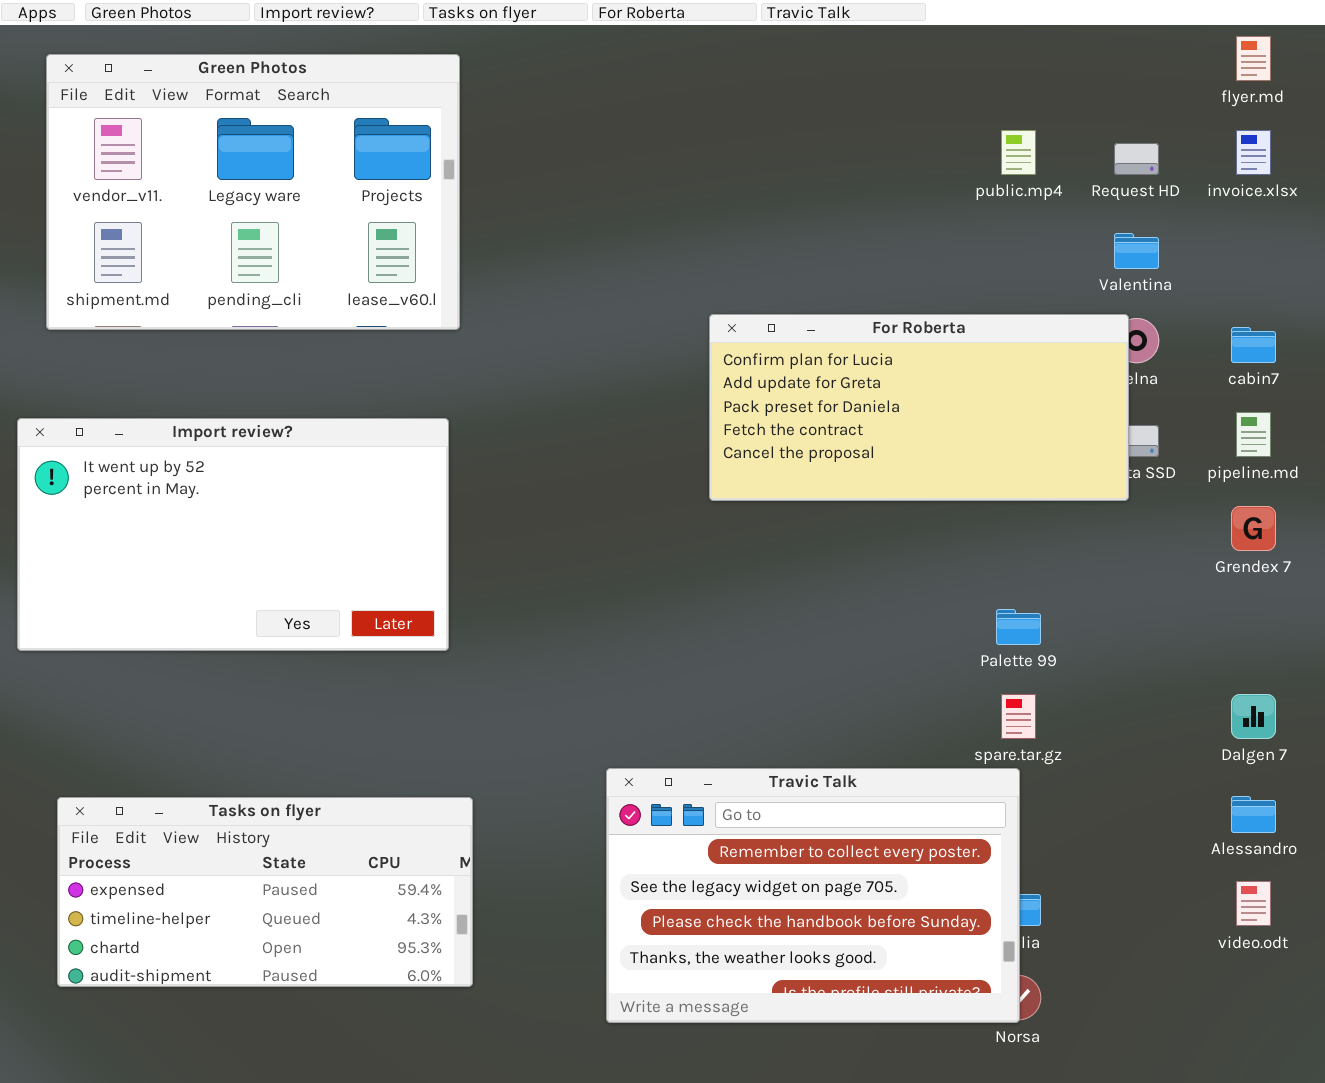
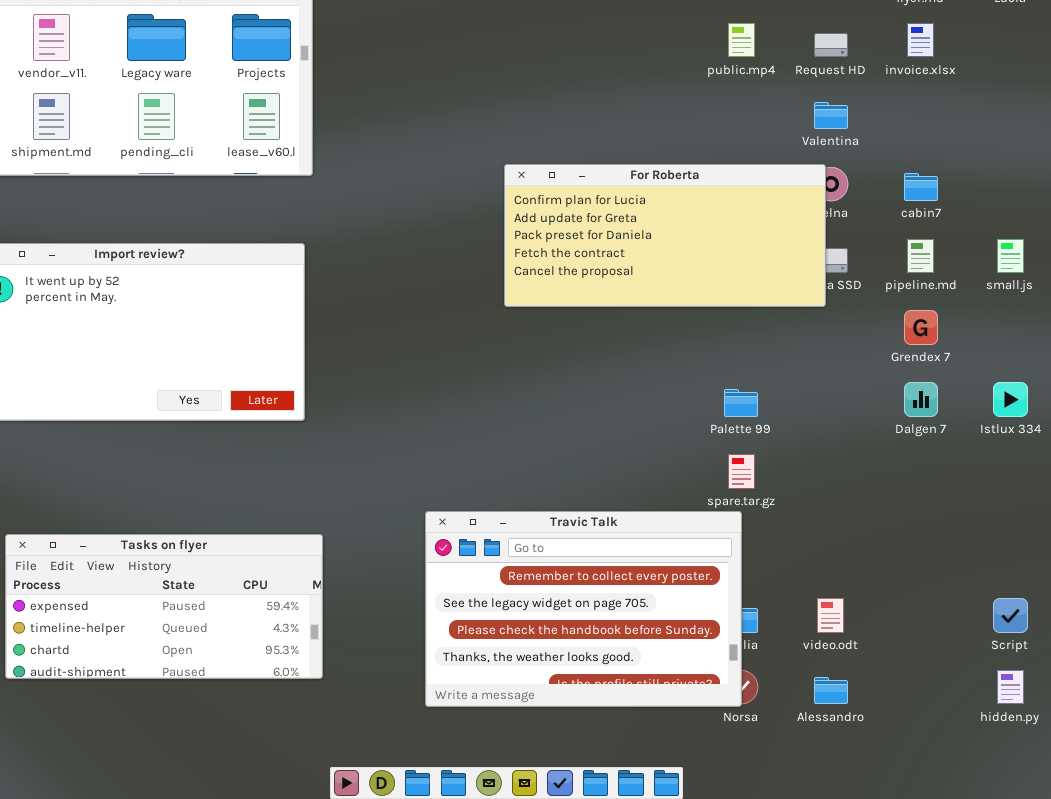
Dalgen 7: [1231,694,1276,739] -> [904,382,938,417], moved
Alessandro: [1231,796,1276,833] -> [814,677,848,704], moved
video.odt: [1236,881,1271,926] -> [817,598,844,633], moved

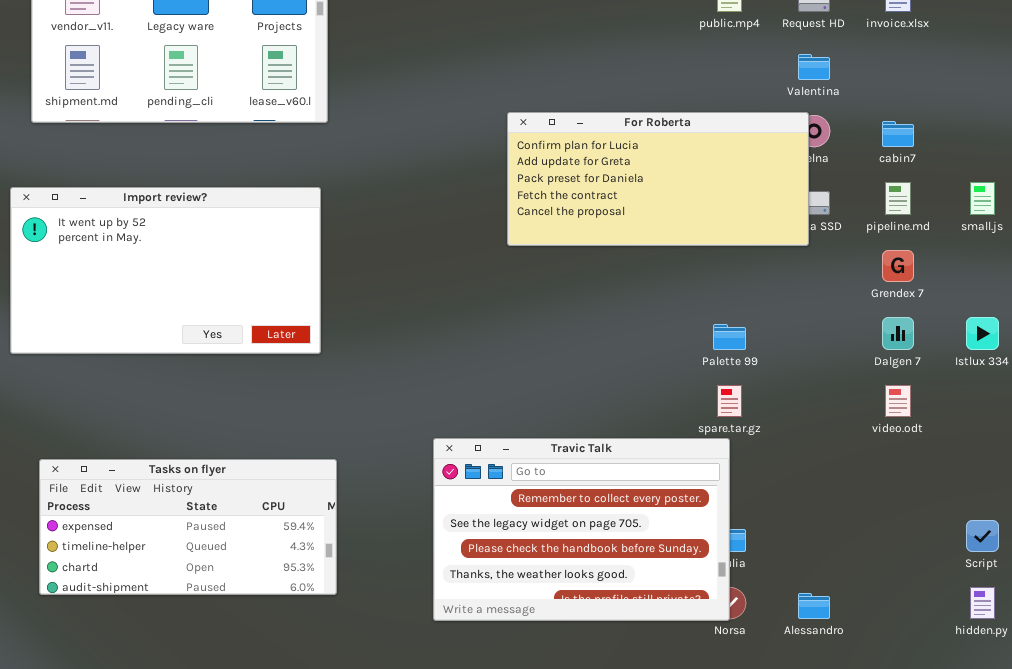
video.odt: [817,598,844,633] -> [885,385,911,417], moved

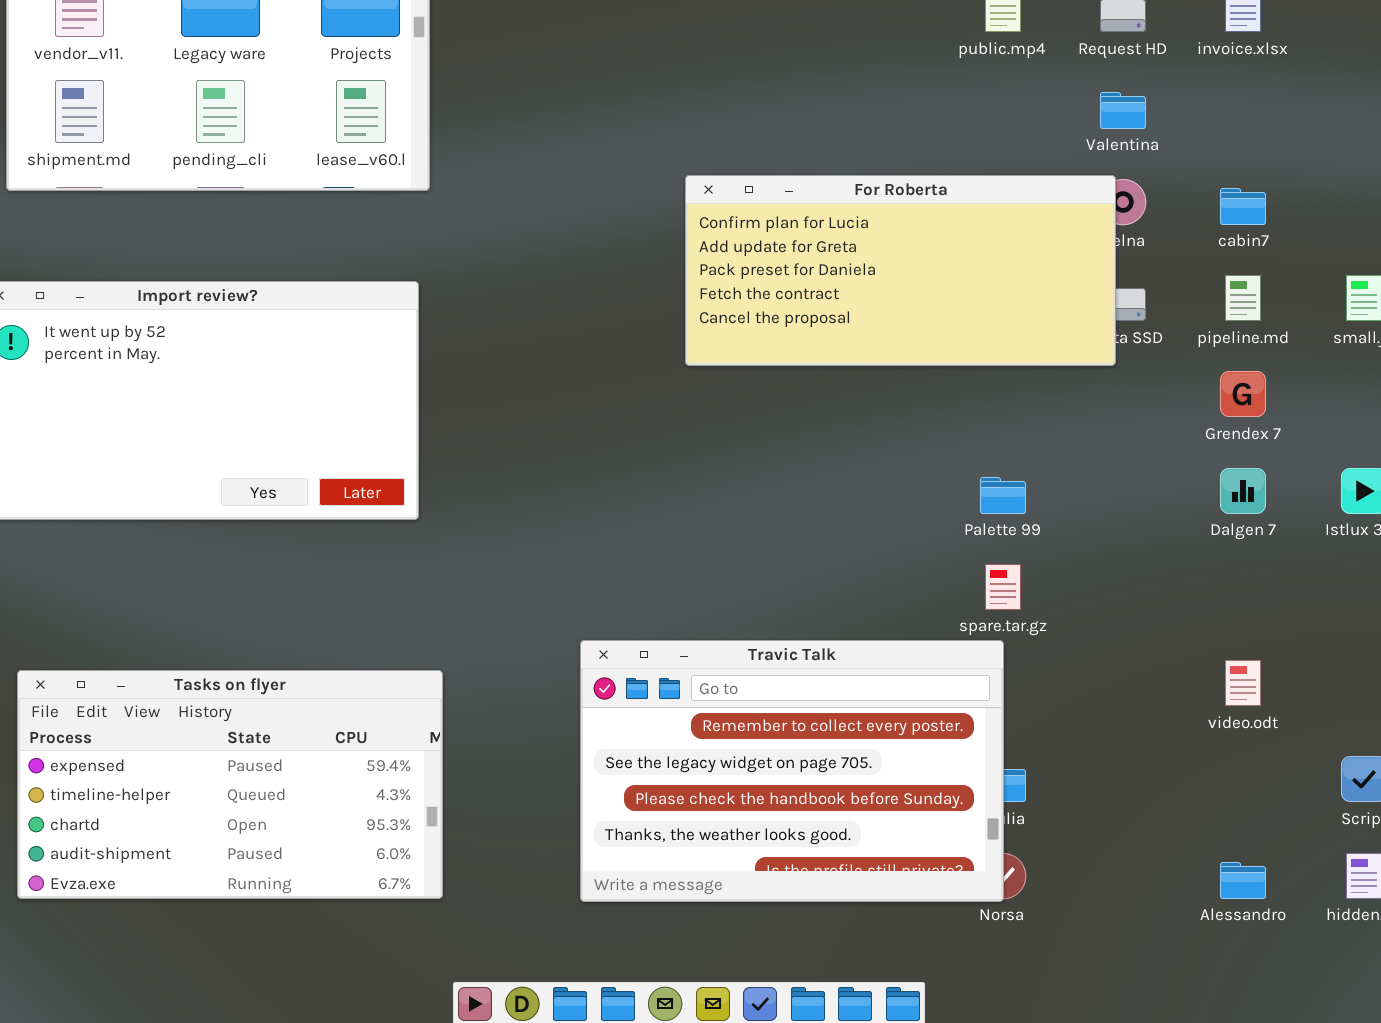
video.odt: [885,385,911,417] -> [1225,660,1261,706], moved
Tasks on flyer: [39,459,337,595] -> [17,670,443,899], resized
Alessandro: [798,593,830,619] -> [1220,862,1266,899], moved

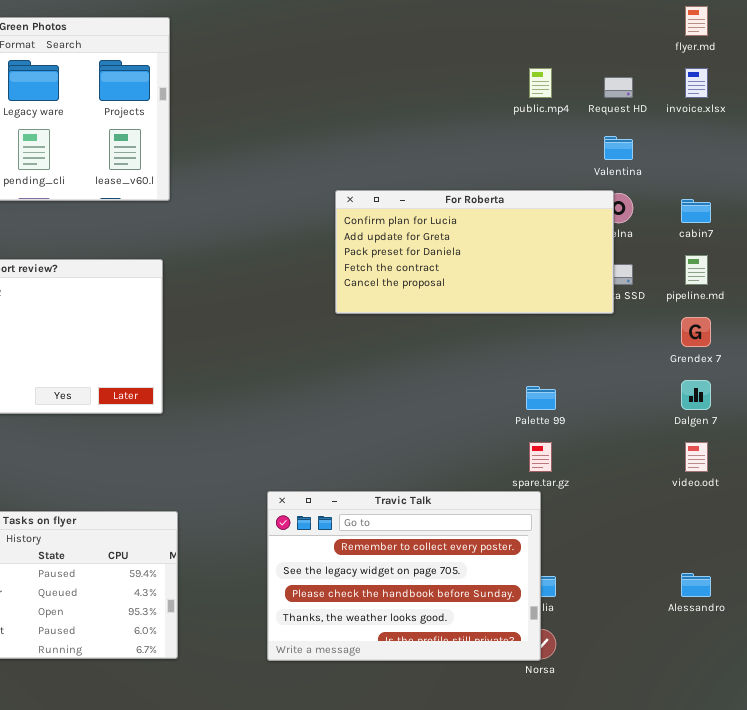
video.odt: [1225,660,1261,706] -> [685,442,708,472], moved
Alessandro: [1220,862,1266,899] -> [681,573,711,597], moved

